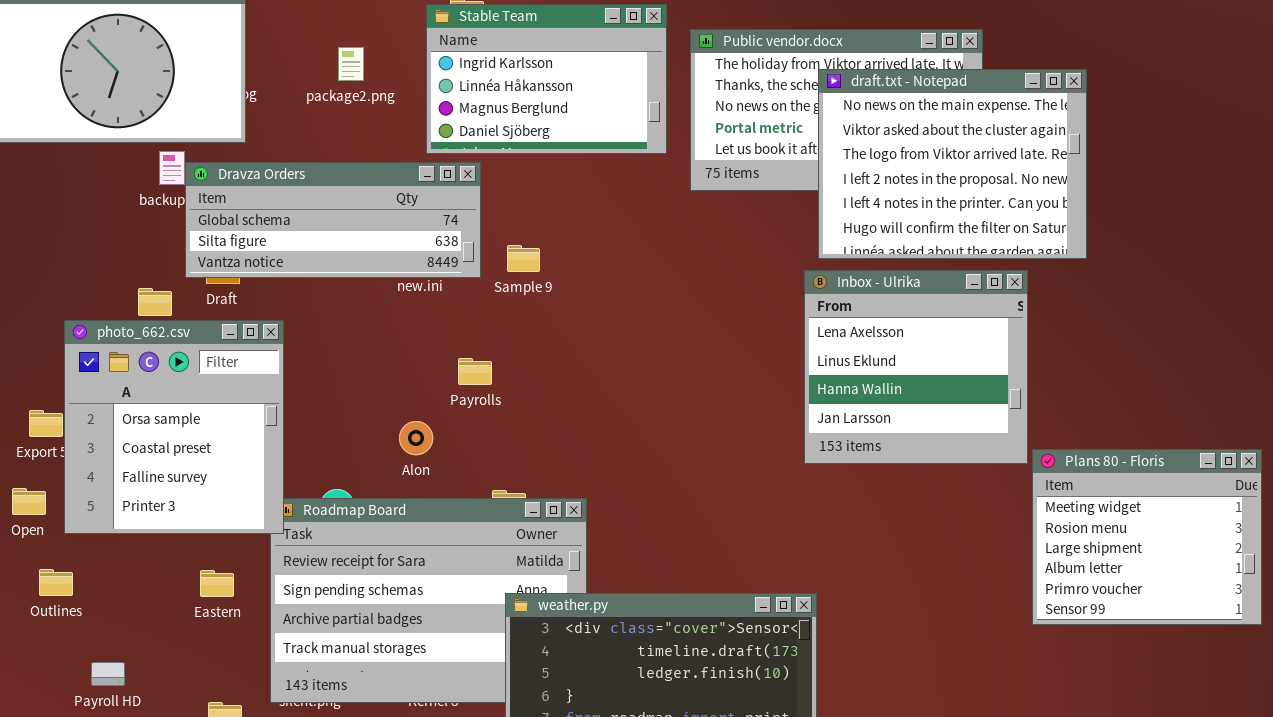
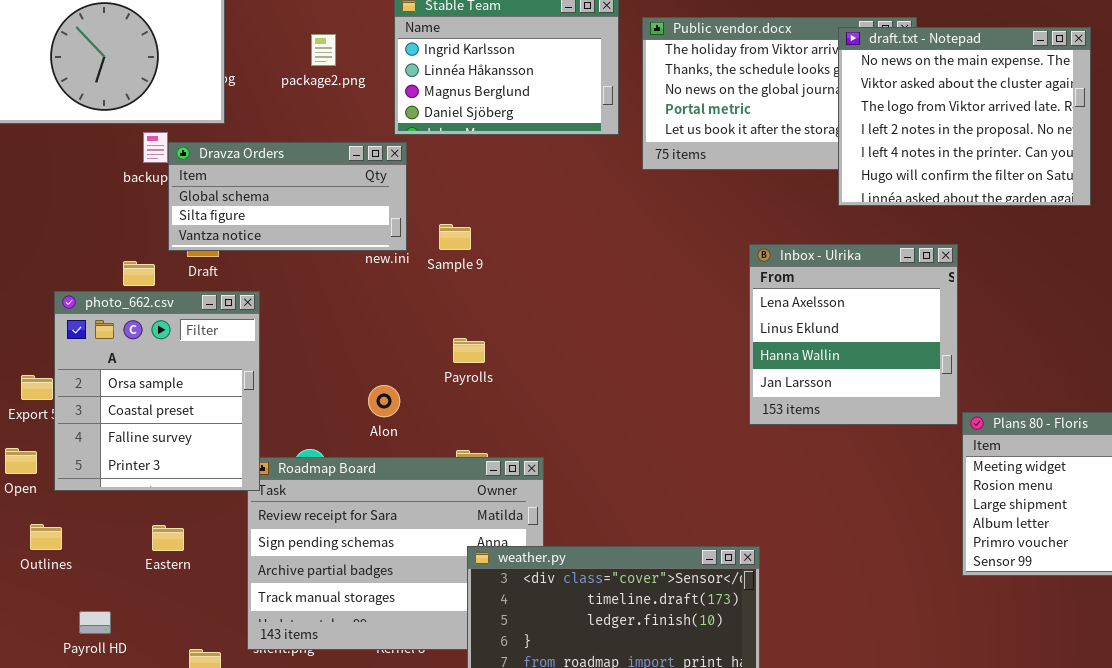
draft.txt - Notepad: [818,69,1087,259] -> [838,27,1091,206], moved
Dravza Orders: [185,162,481,278] -> [168,142,407,251], resized
Sample 9: [507,245,540,272] -> [439,224,471,250], moved
Payrolls: [458,358,492,385] -> [453,338,485,363], moved
Eastern: [200,570,234,597] -> [152,525,184,551], moved

